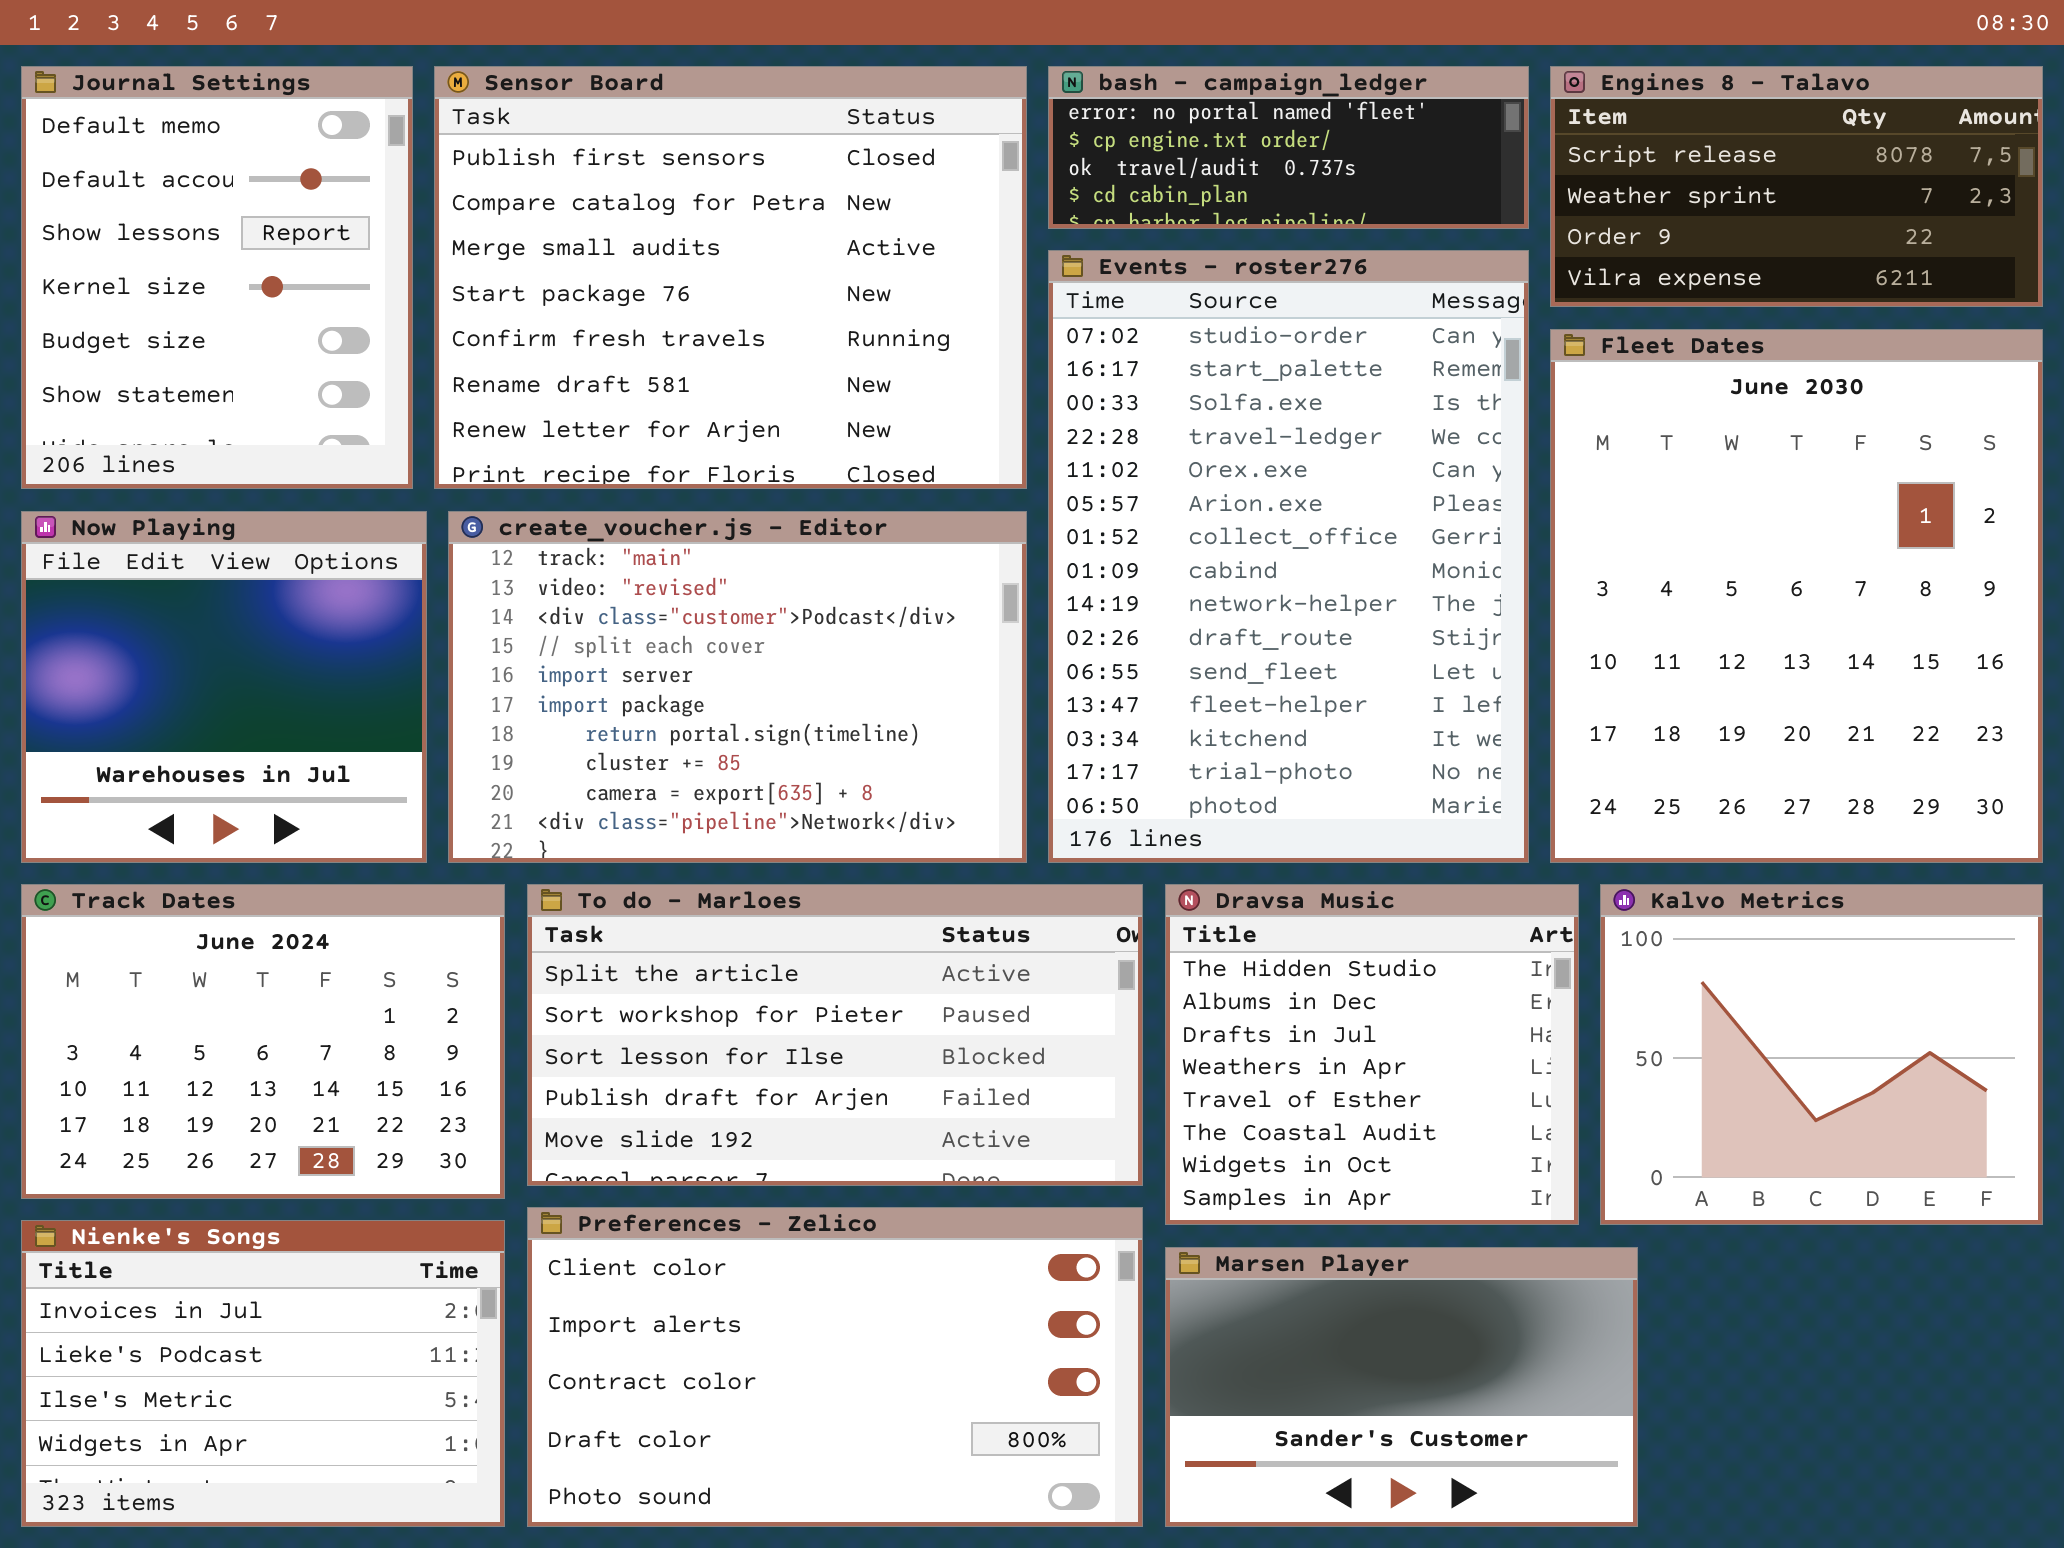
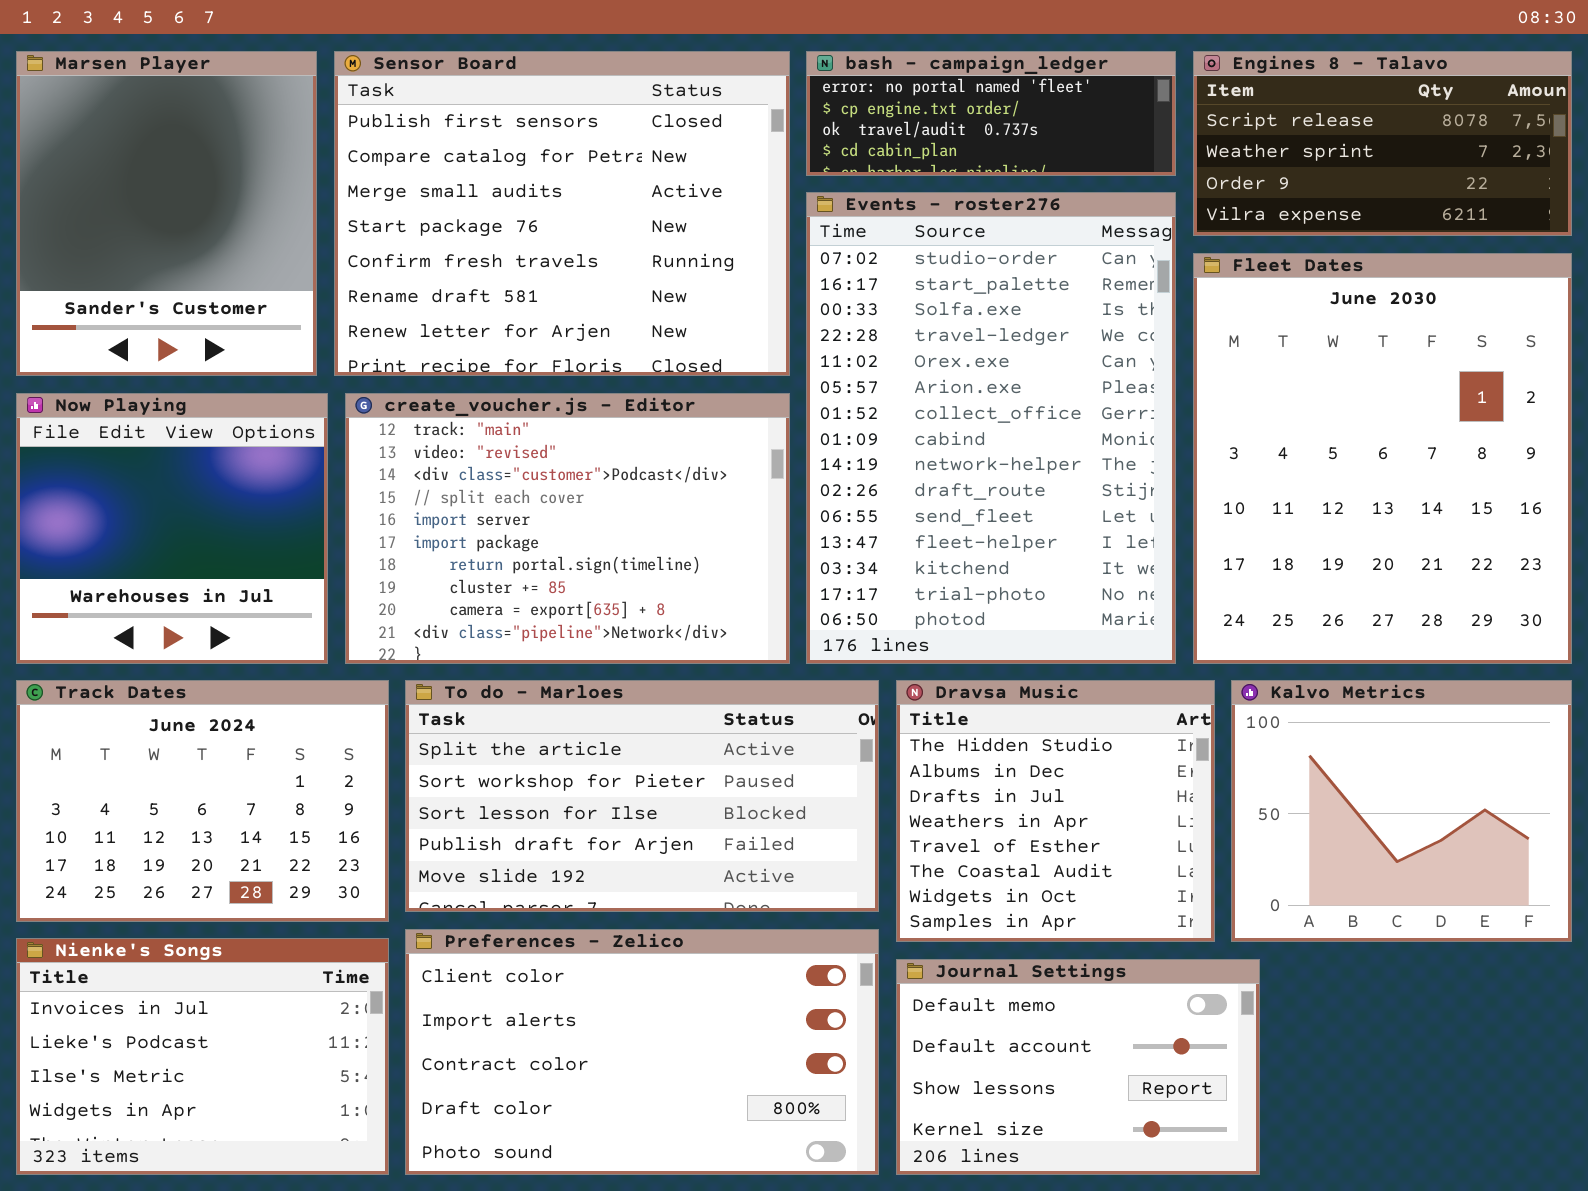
Journal Settings: [21,66,413,489] -> [896,959,1260,1175], moved, resized
Marsen Player: [1165,1247,1638,1527] -> [16,51,317,376], moved, resized

